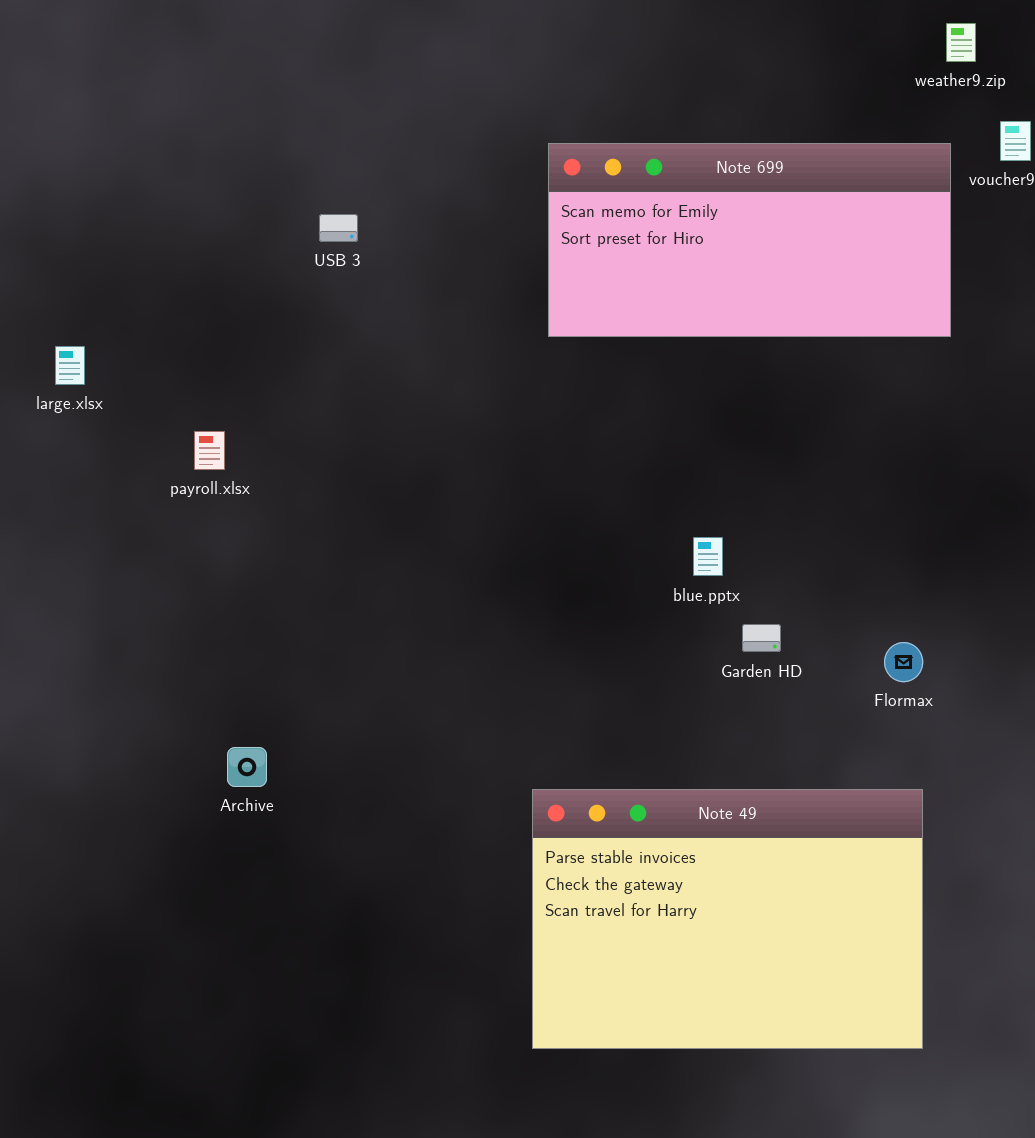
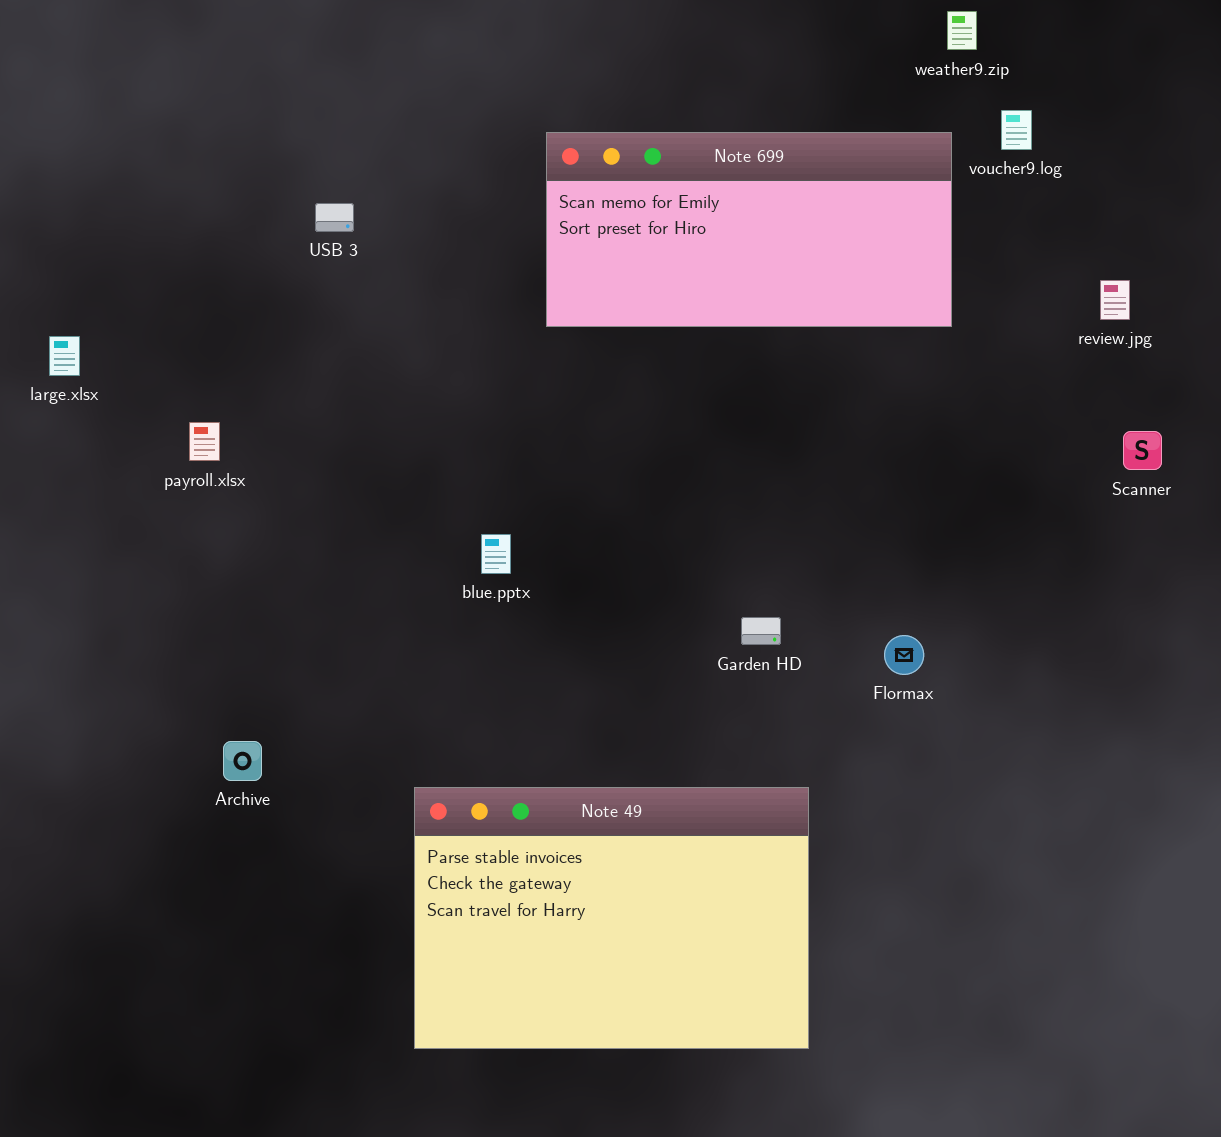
blue.pptx: [693,537,723,576] -> [481,534,511,574], moved
Note 49: [532,789,923,1049] -> [414,787,809,1049], moved

